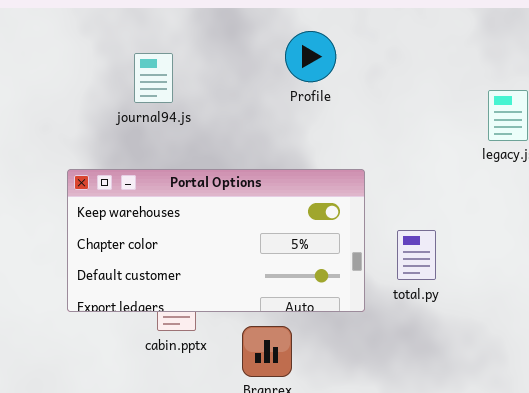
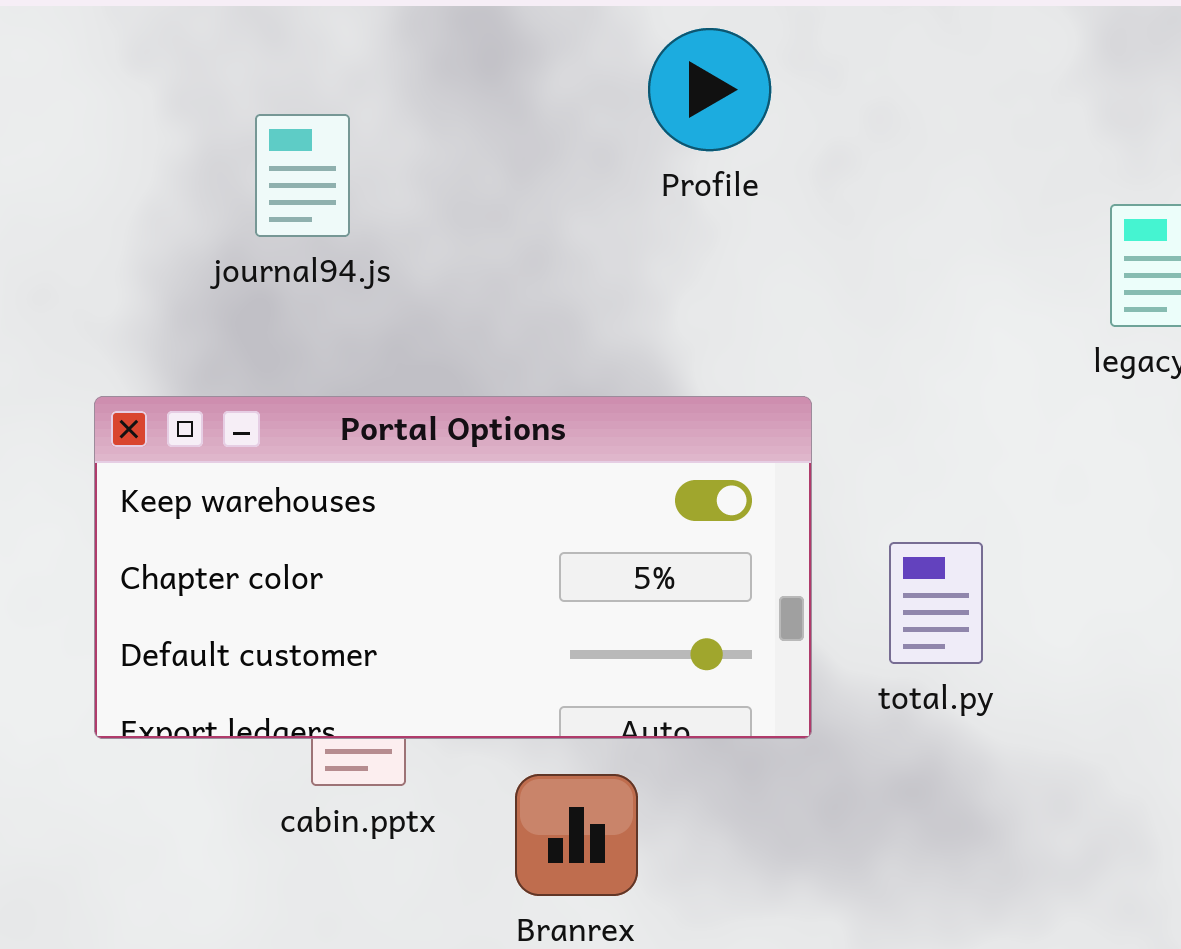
Profile: [285,31,336,82] -> [648,28,771,151], moved

